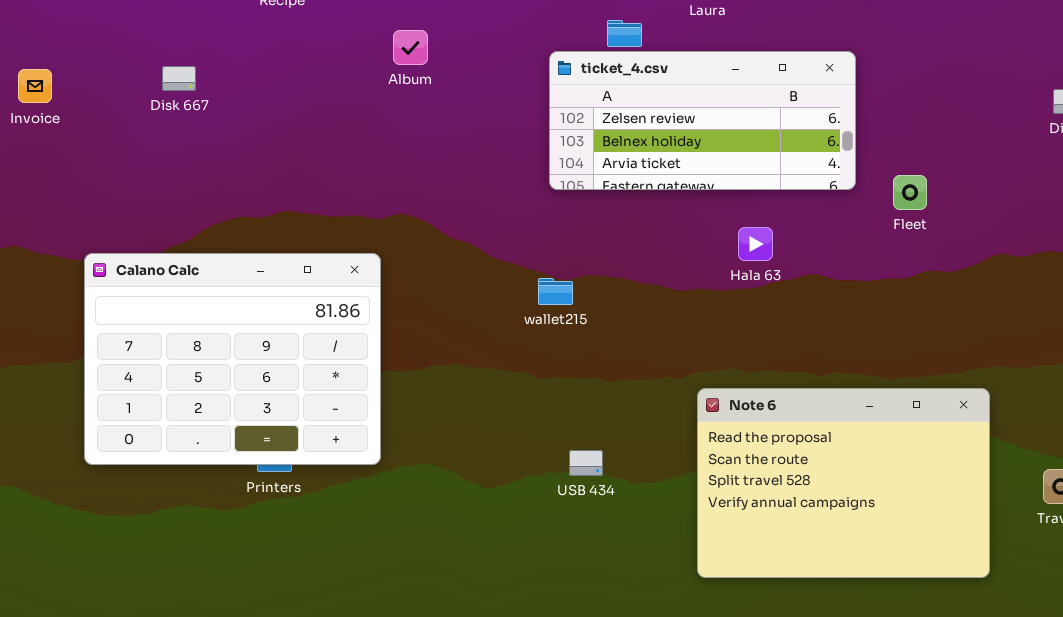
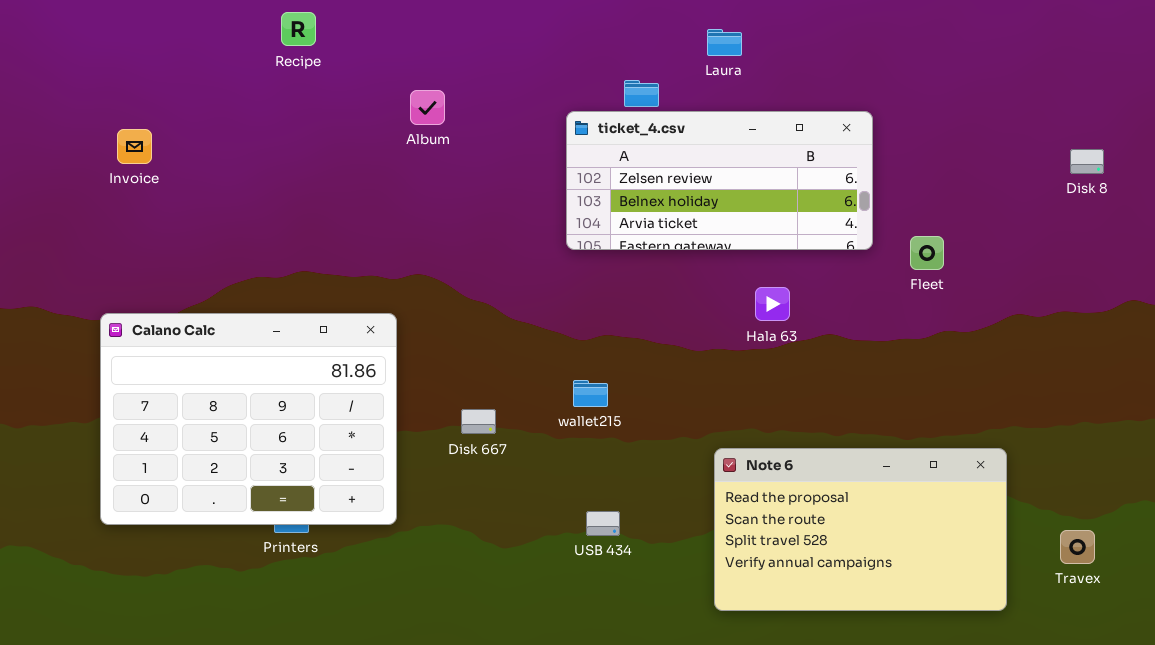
Disk 667: [162,66,196,91] -> [461,409,496,434], moved
Invoice: [18,69,52,103] -> [117,129,152,164], moved
wallet215: [538,278,573,305] -> [573,380,608,407], moved
Note 6: [697,388,990,578] -> [714,448,1007,611], resized

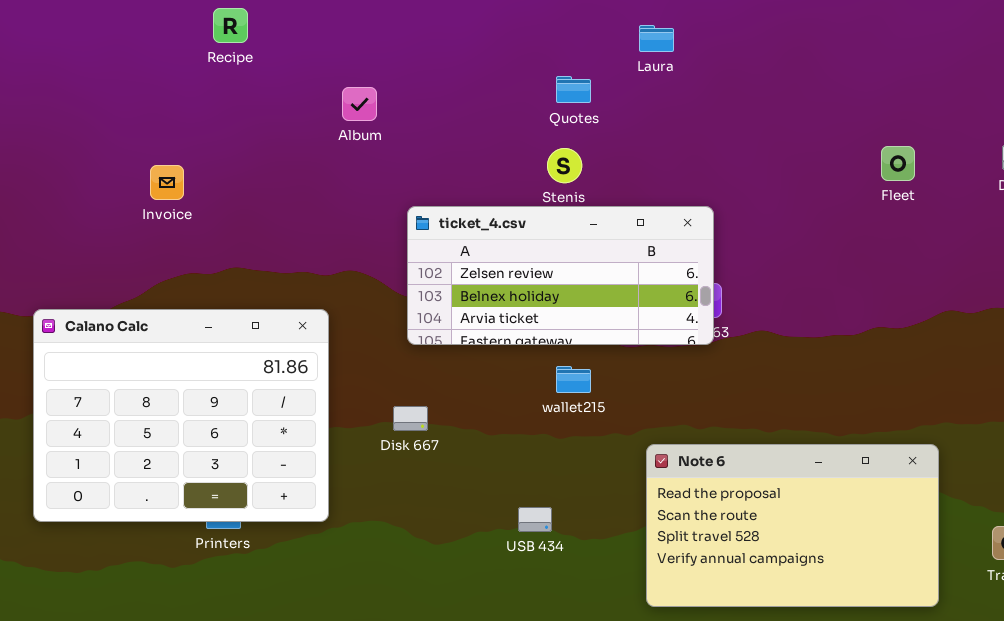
ticket_4.csv: [566,111,873,250] -> [407,206,714,345], moved
Invoice: [117,129,152,164] -> [150,165,184,200], moved
Fleet: [910,236,944,270] -> [881,146,915,181], moved
wallet215: [573,380,608,407] -> [556,366,591,393], moved

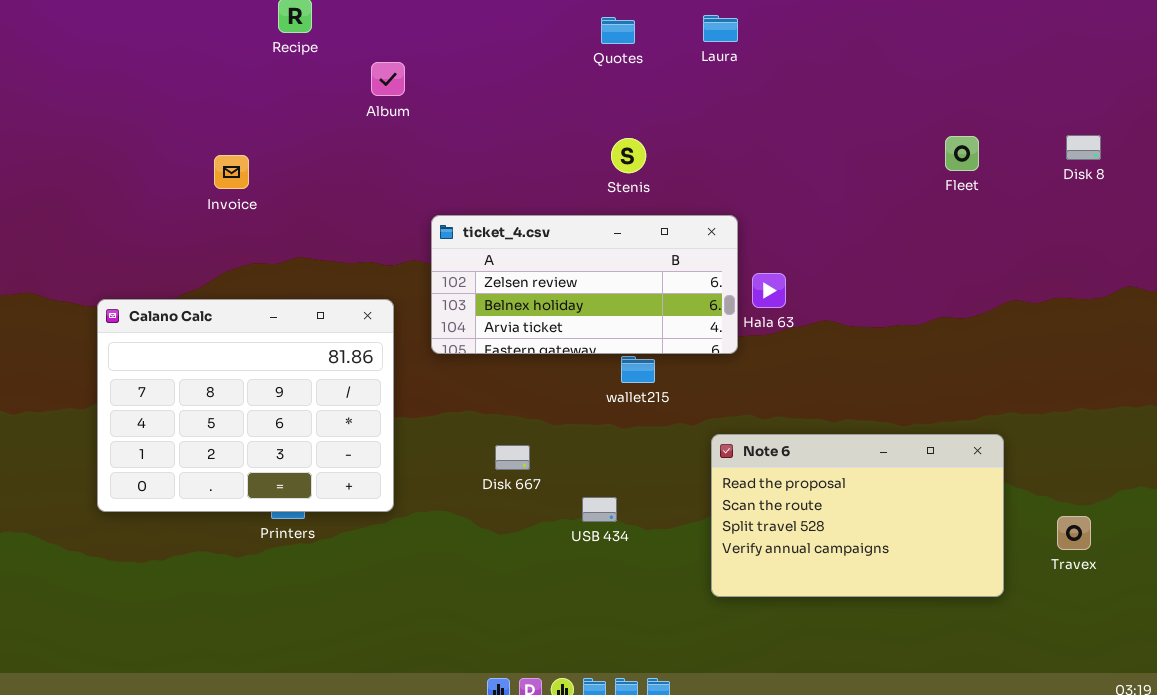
Quotes: [556,76,591,103] -> [601,17,635,44], moved
Album: [342,87,377,121] -> [371,62,405,96], moved
ticket_4.csv: [407,206,714,345] -> [431,215,738,354], moved
Disk 667: [393,406,428,431] -> [495,445,530,470], moved

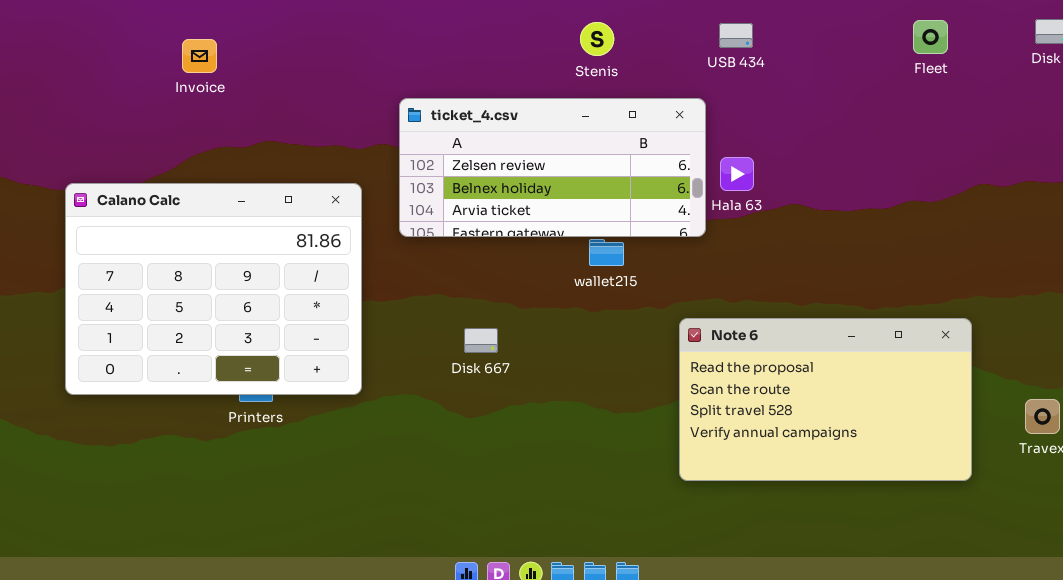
USB 434: [582,497,617,522] -> [719,23,753,48], moved

